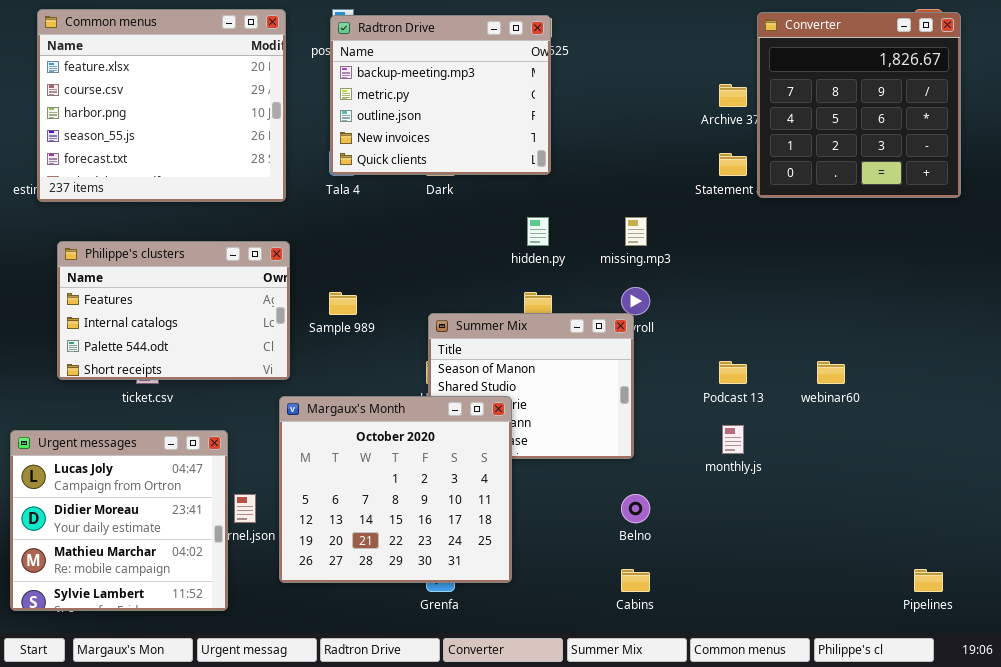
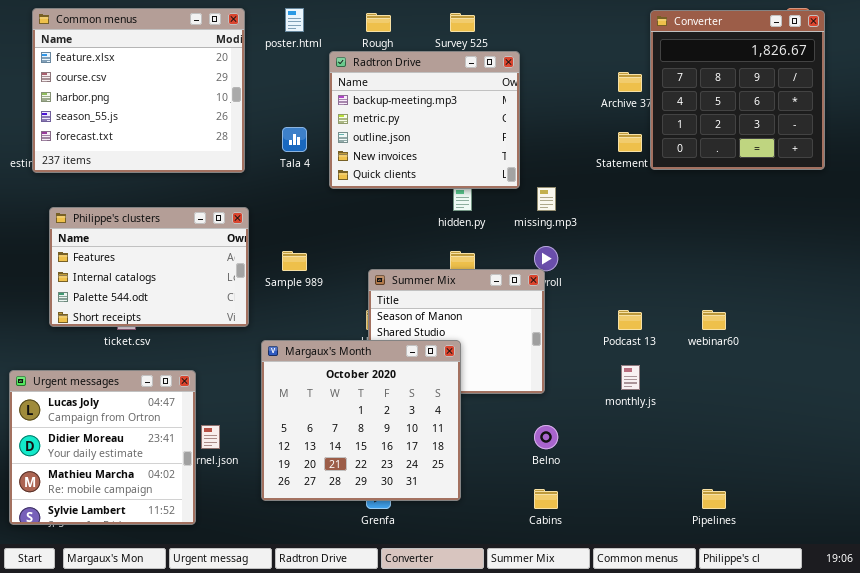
Radtron Drive: [330,15,551,175] -> [329,51,520,189], moved
Margaux's Month: [279,396,512,583] -> [261,340,461,501], moved
Pipelines: [914,569,943,592] -> [702,489,726,509], moved

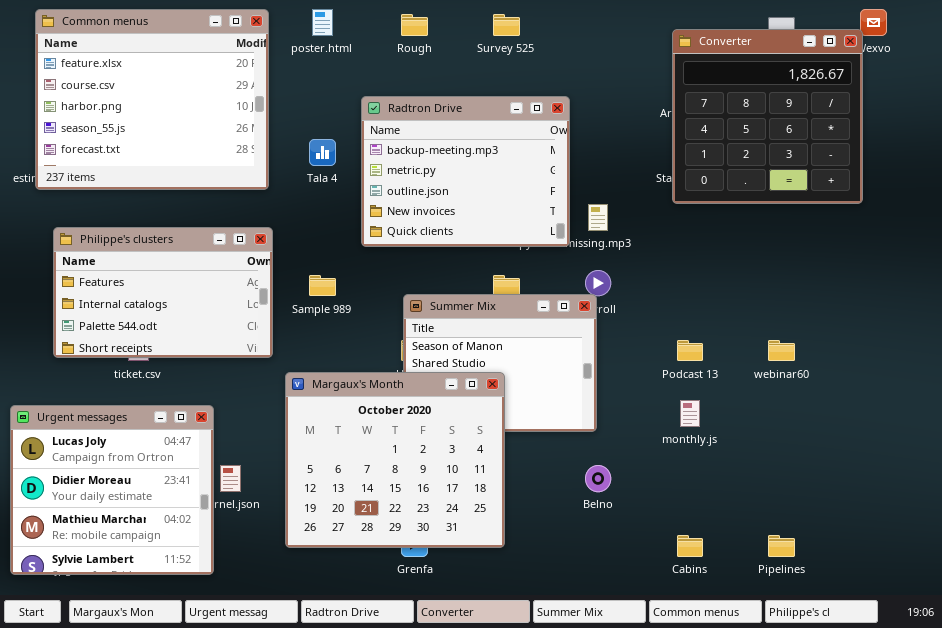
Converter: [650,10,825,170] -> [672,29,863,204], moved
Radtron Drive: [329,51,520,189] -> [361,96,570,247], moved
Cabins: [534,489,558,509] -> [677,535,703,557], moved

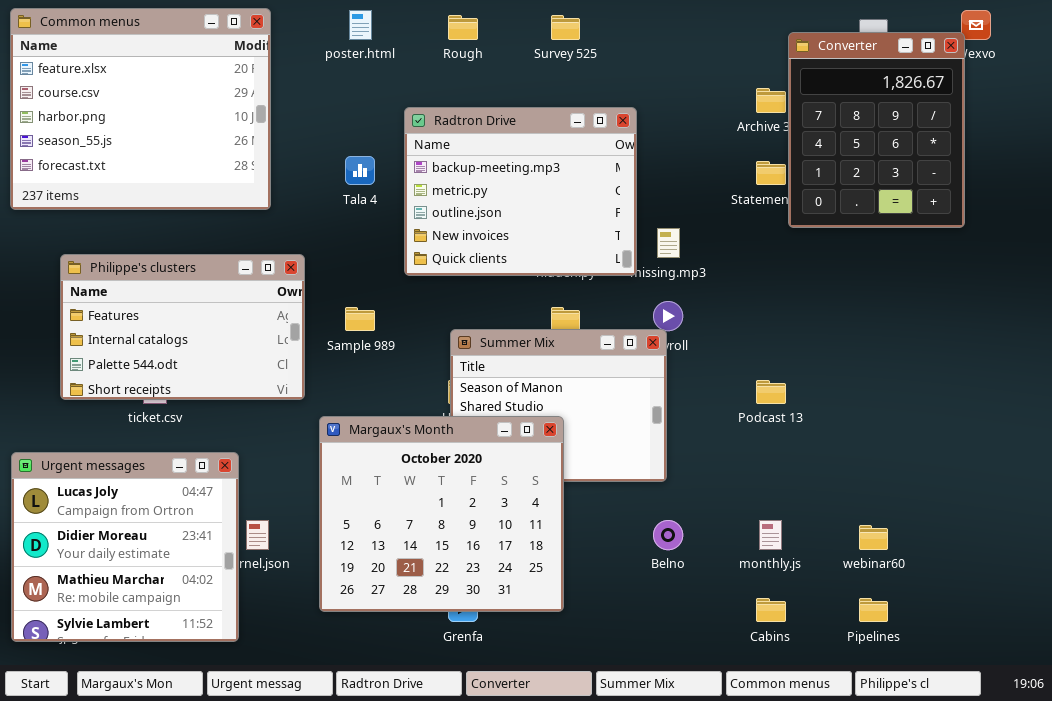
Common menus: [35,9,269,190] -> [10,8,271,210], moved
Converter: [672,29,863,204] -> [788,32,965,228], resized
webinar60: [768,340,795,361] -> [859,525,888,550], moved
monthly.js: [680,400,700,427] -> [759,520,782,550], moved

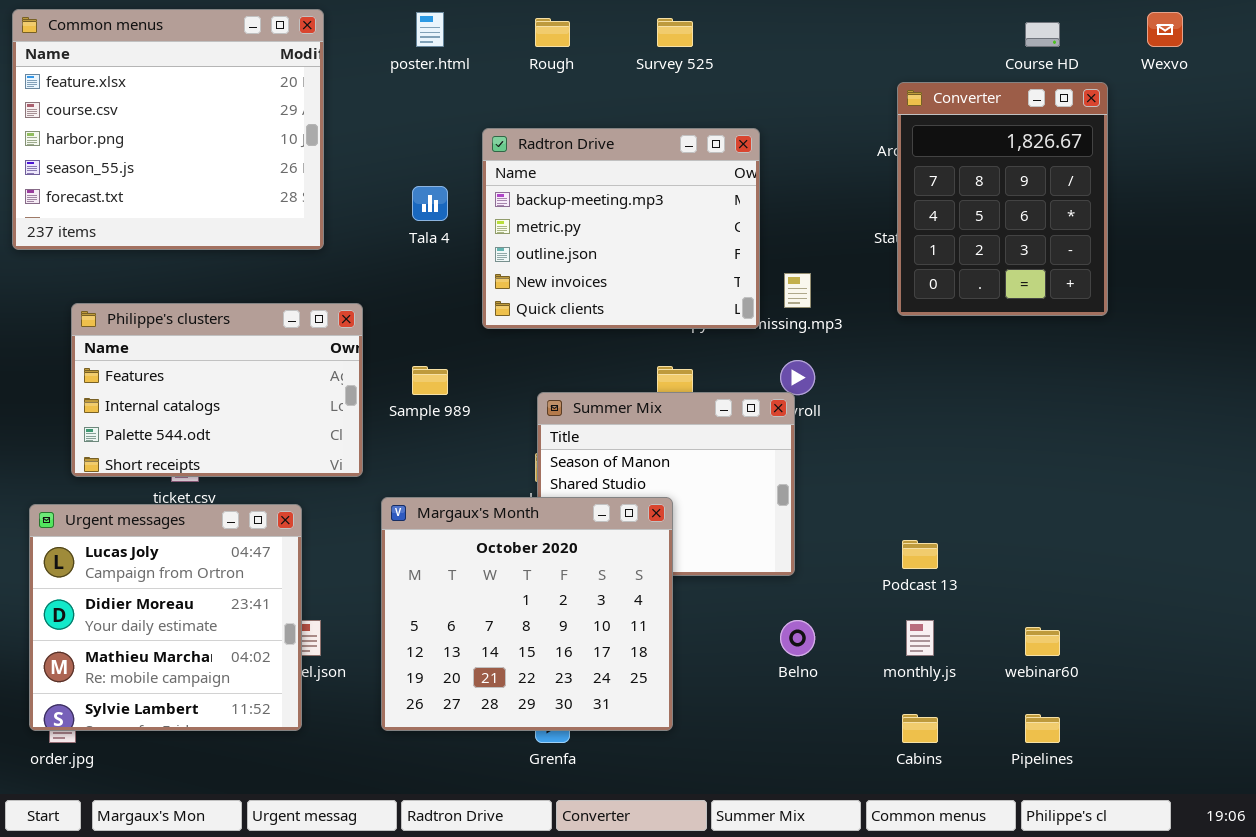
Converter: [788,32,965,228] -> [897,82,1108,316], moved
Podcast 13: [756,380,786,404] -> [902,540,938,569], moved
Urgent messages: [11,452,239,642] -> [29,504,302,731], moved

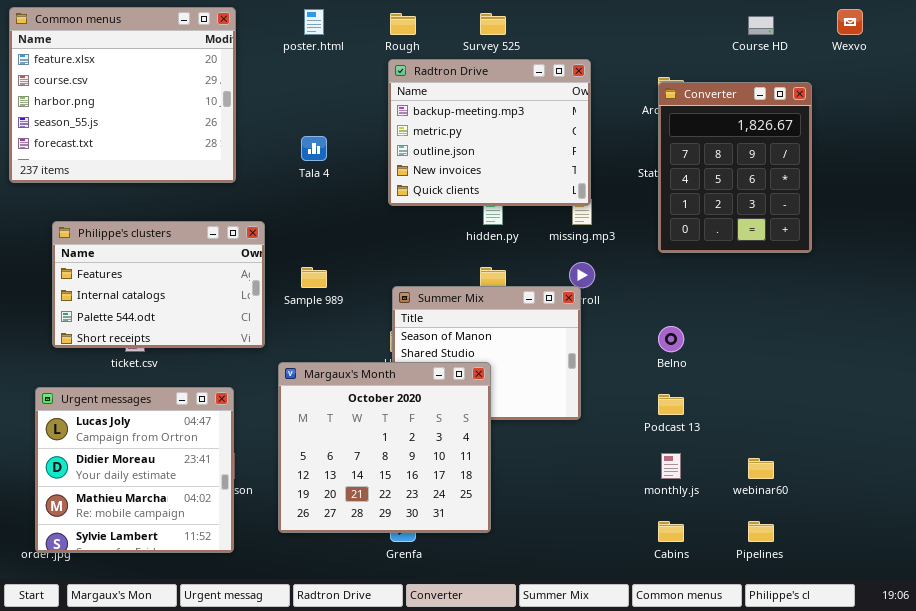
Converter: [897,82,1108,316] -> [658,82,812,253], moved
Radtron Drive: [482,128,760,329] -> [388,59,591,206], moved
Urgent messages: [29,504,302,731] -> [35,387,234,553], moved
Belno: [780,620,815,656] -> [658,326,684,352], moved

